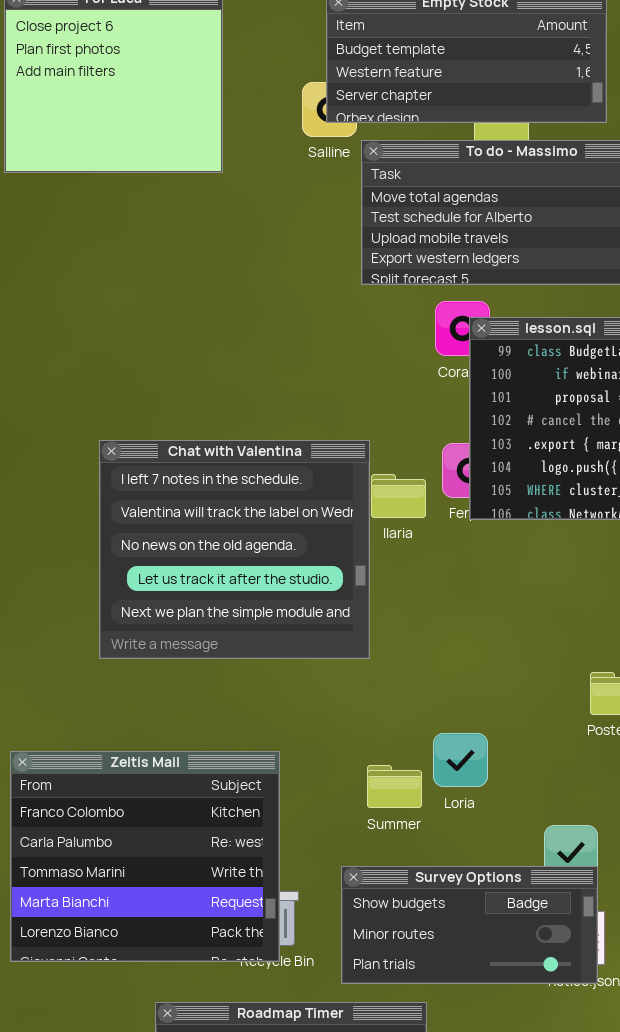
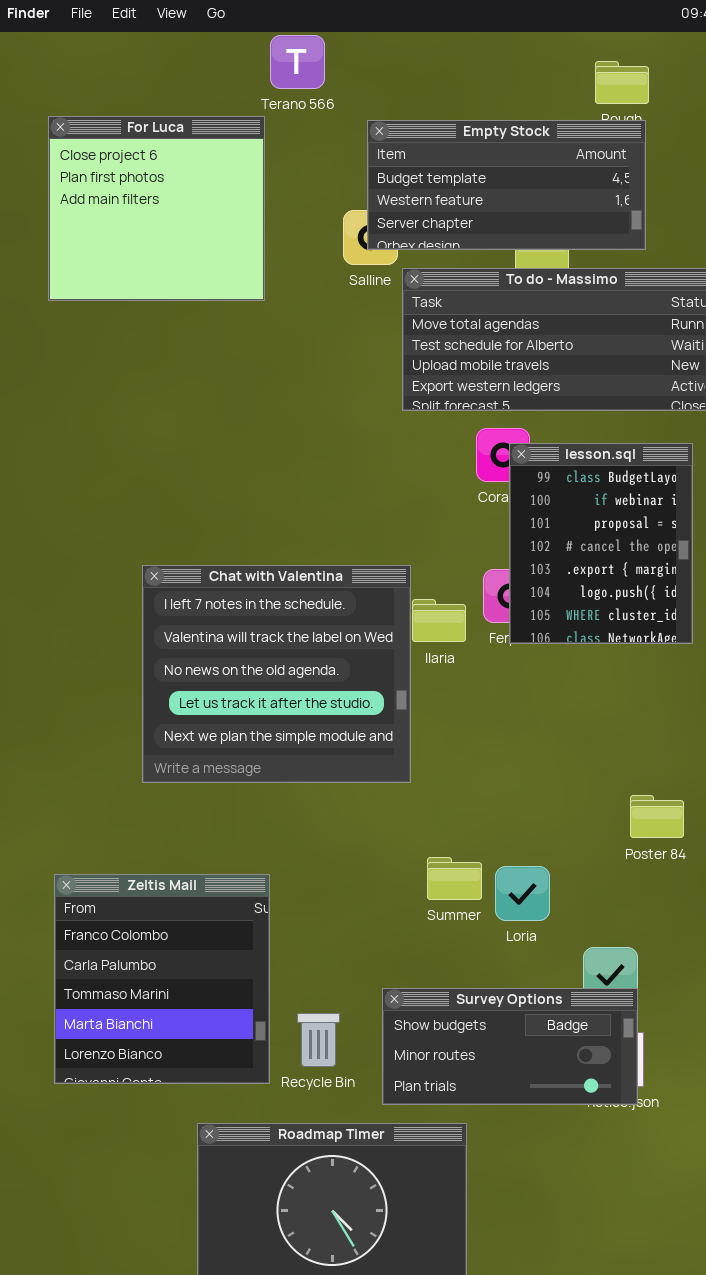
Loria: [433,733,488,787] -> [495,866,550,921], moved
Zeltis Mail: [10,751,280,962] -> [54,874,270,1084], resized
Summer: [367,765,422,808] -> [427,857,482,900], moved

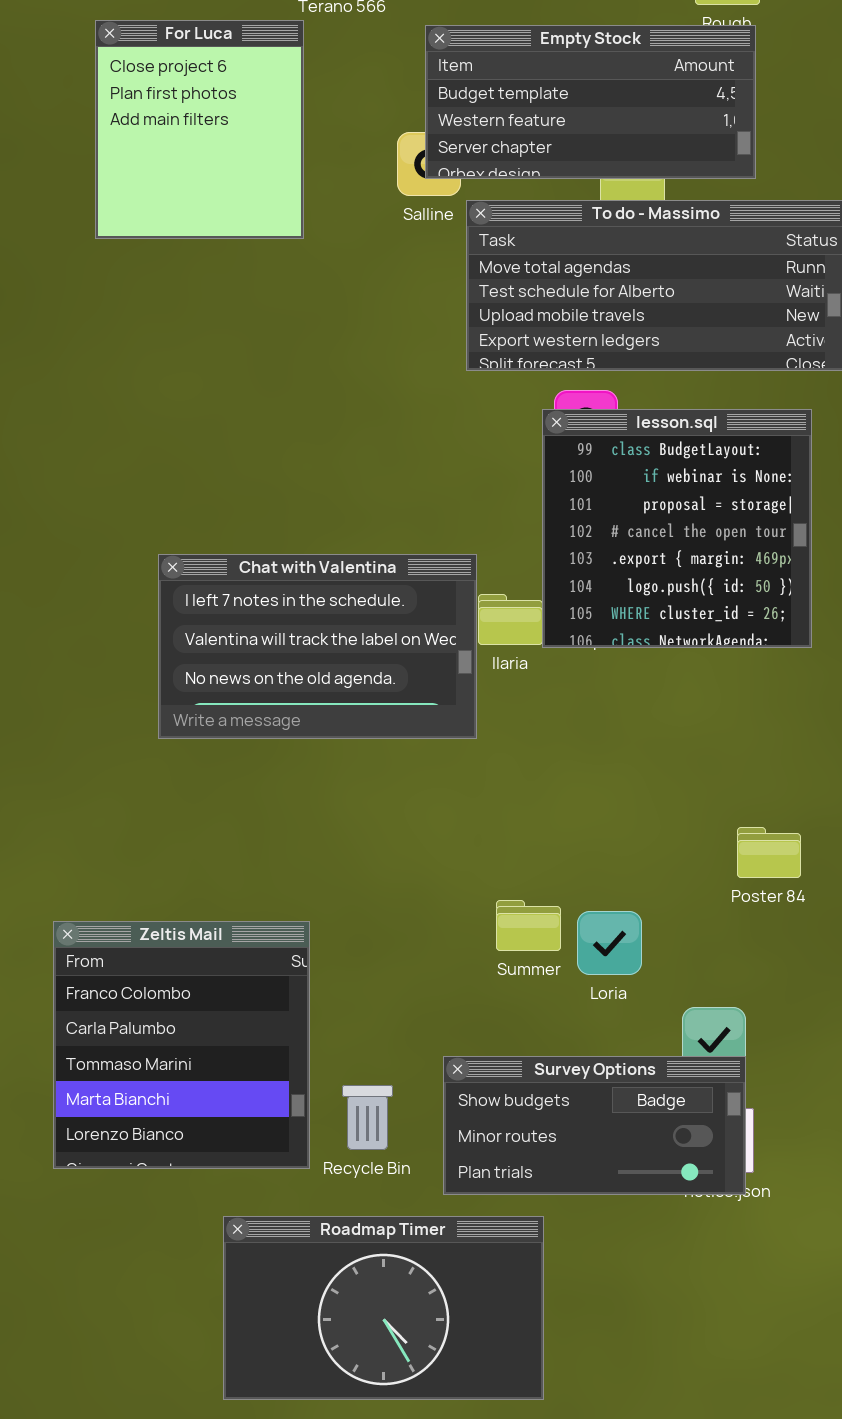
For Luca: [48,116,265,301] -> [95,20,304,239], resized
lesson.sql: [509,443,693,644] -> [542,409,812,648], resized
Chat with Valentina: [142,565,411,783] -> [158,554,477,739], resized

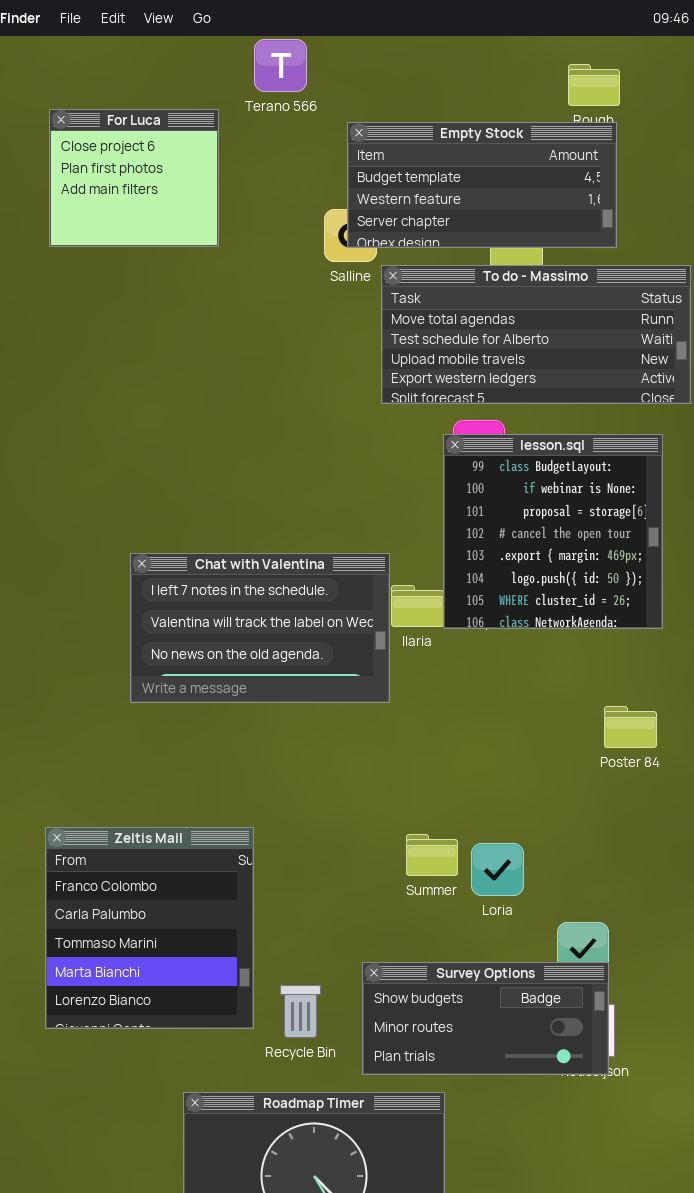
For Luca: [95,20,304,239] -> [49,109,219,247], moved, resized
Poster 84: [737,827,801,878] -> [604,706,657,748], moved
Zeltis Mail: [53,921,310,1169] -> [45,827,254,1029], moved

